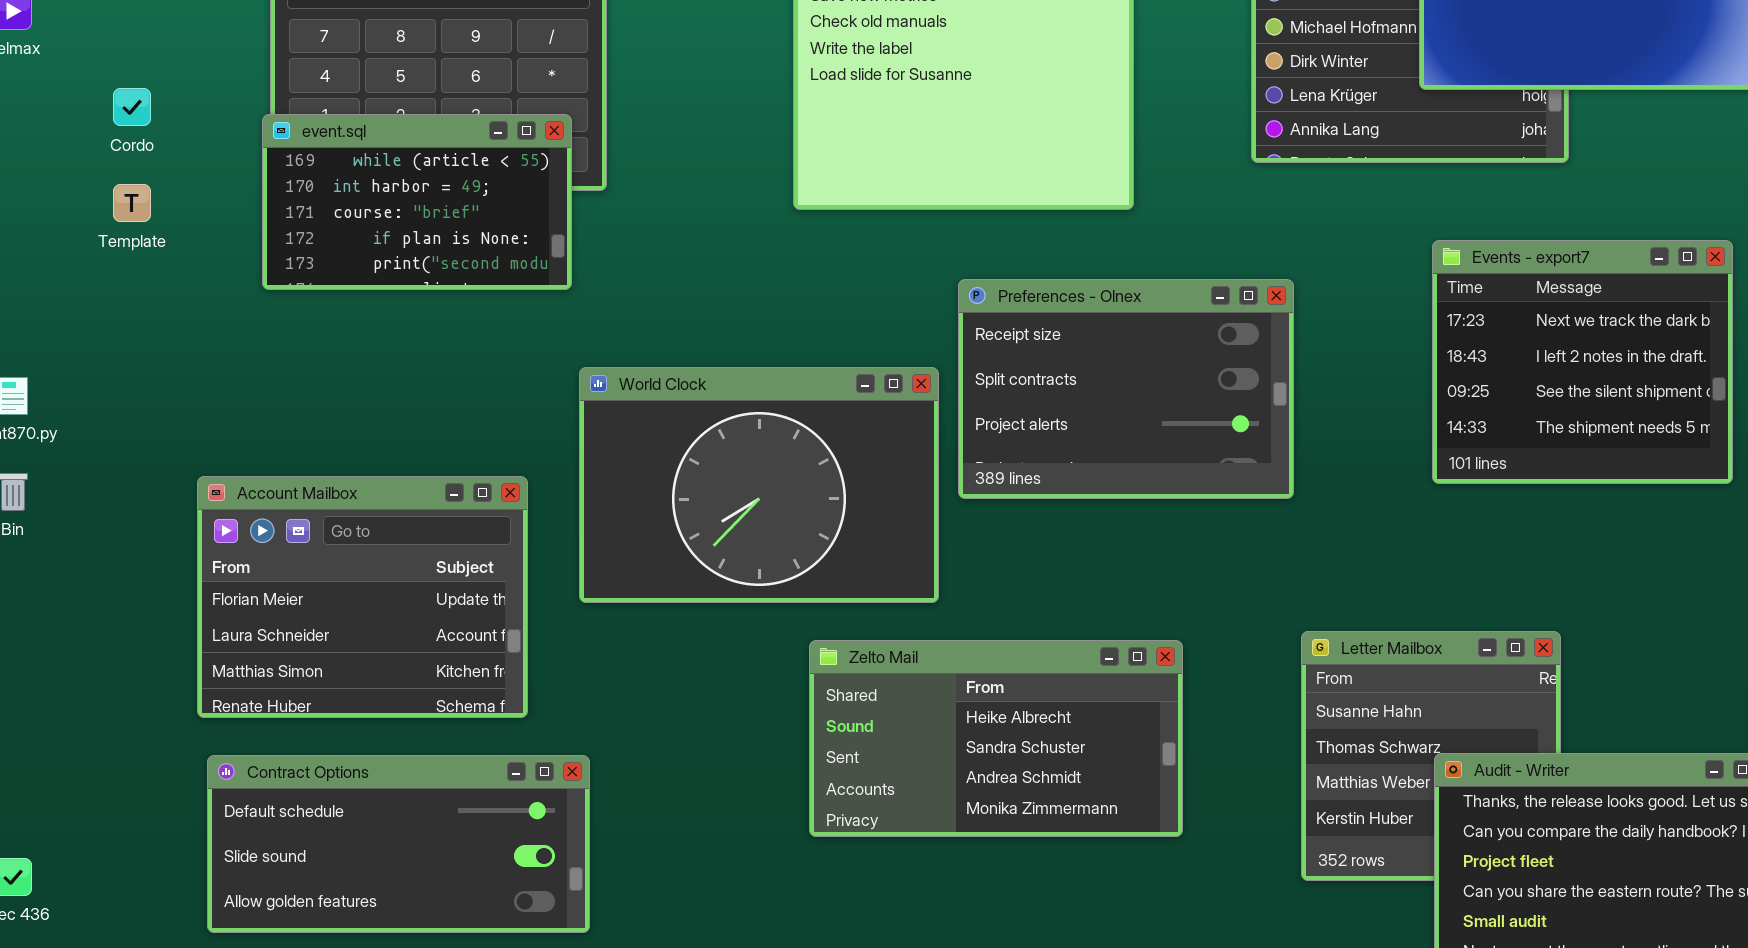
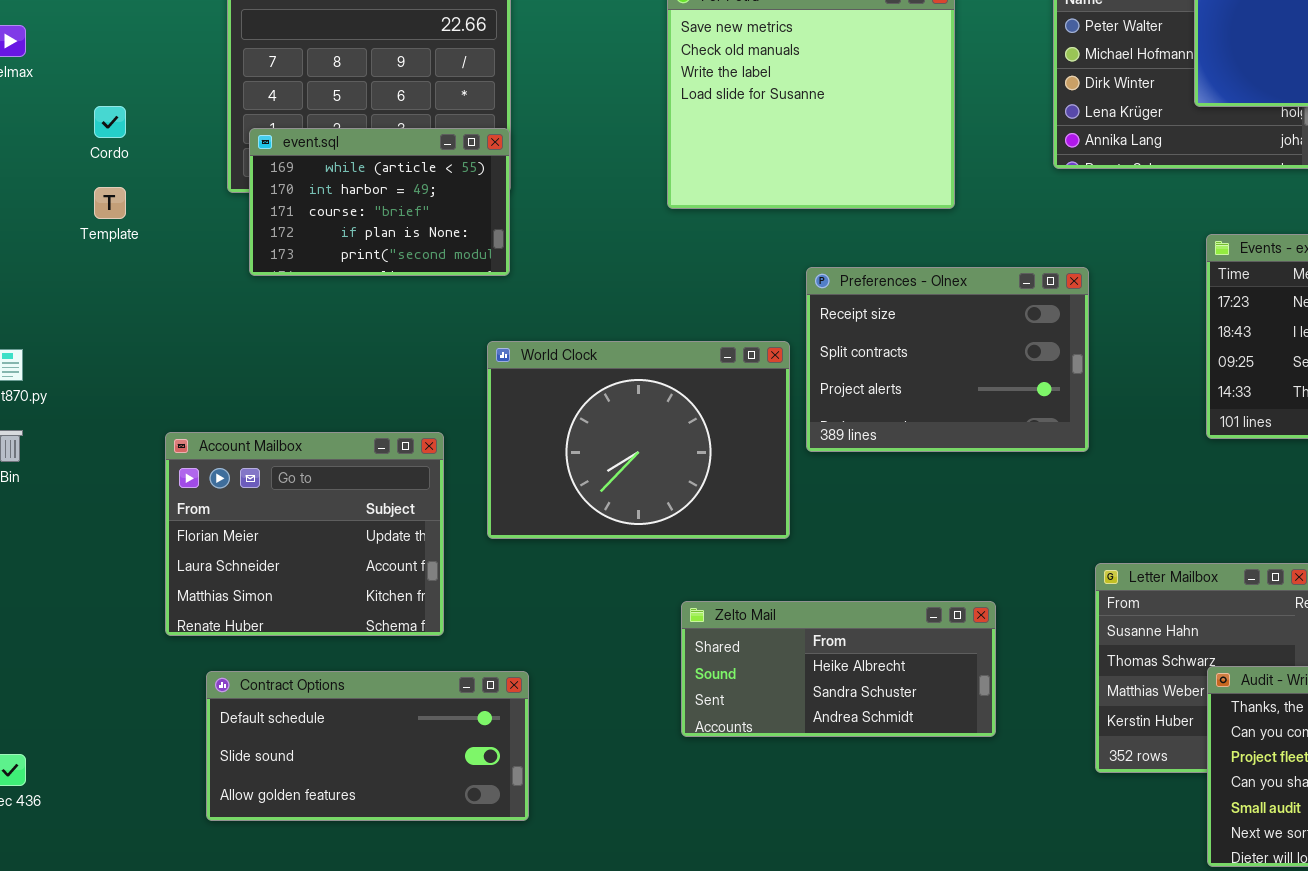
event.sql: [262,114,572,290] -> [249,128,510,276], moved
Zelto Mail: [809,640,1183,837] -> [681,601,996,737], resized
Contract Options: [207,755,590,933] -> [206,671,529,821], moved

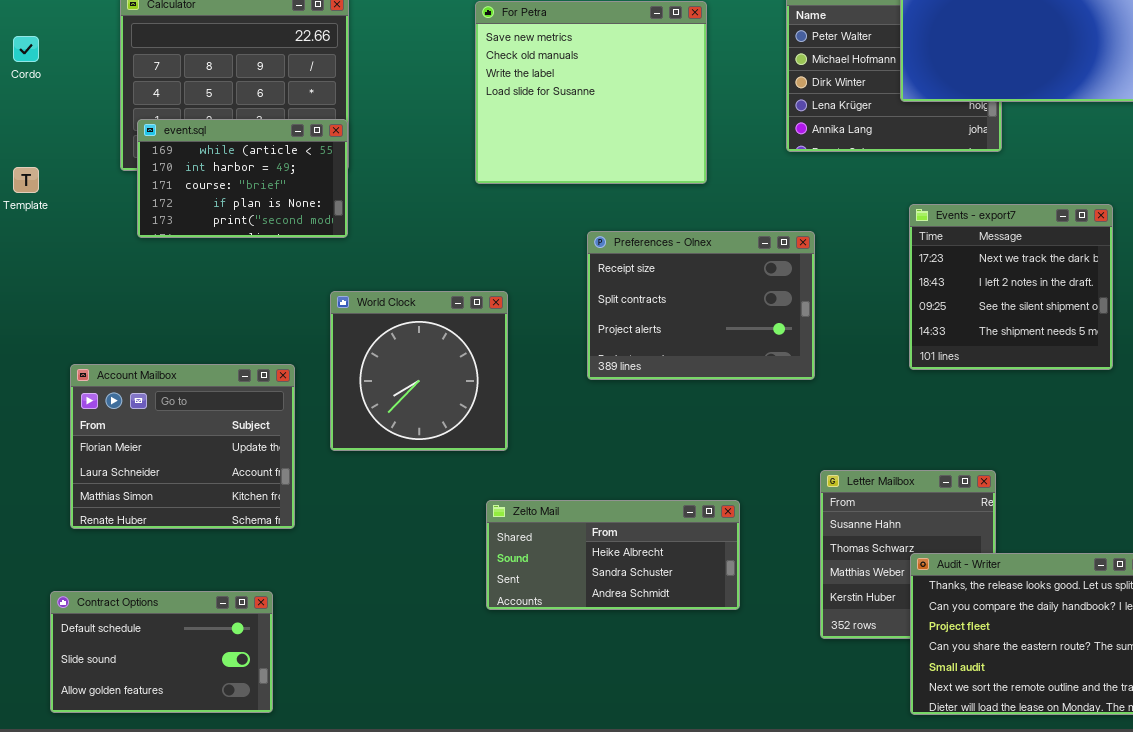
Cordo: [94,106,126,138] -> [13,36,39,62], moved
World Clock: [487,341,790,539] -> [330,291,508,451], resized
Contract Options: [206,671,529,821] -> [50,591,273,713], moved, resized

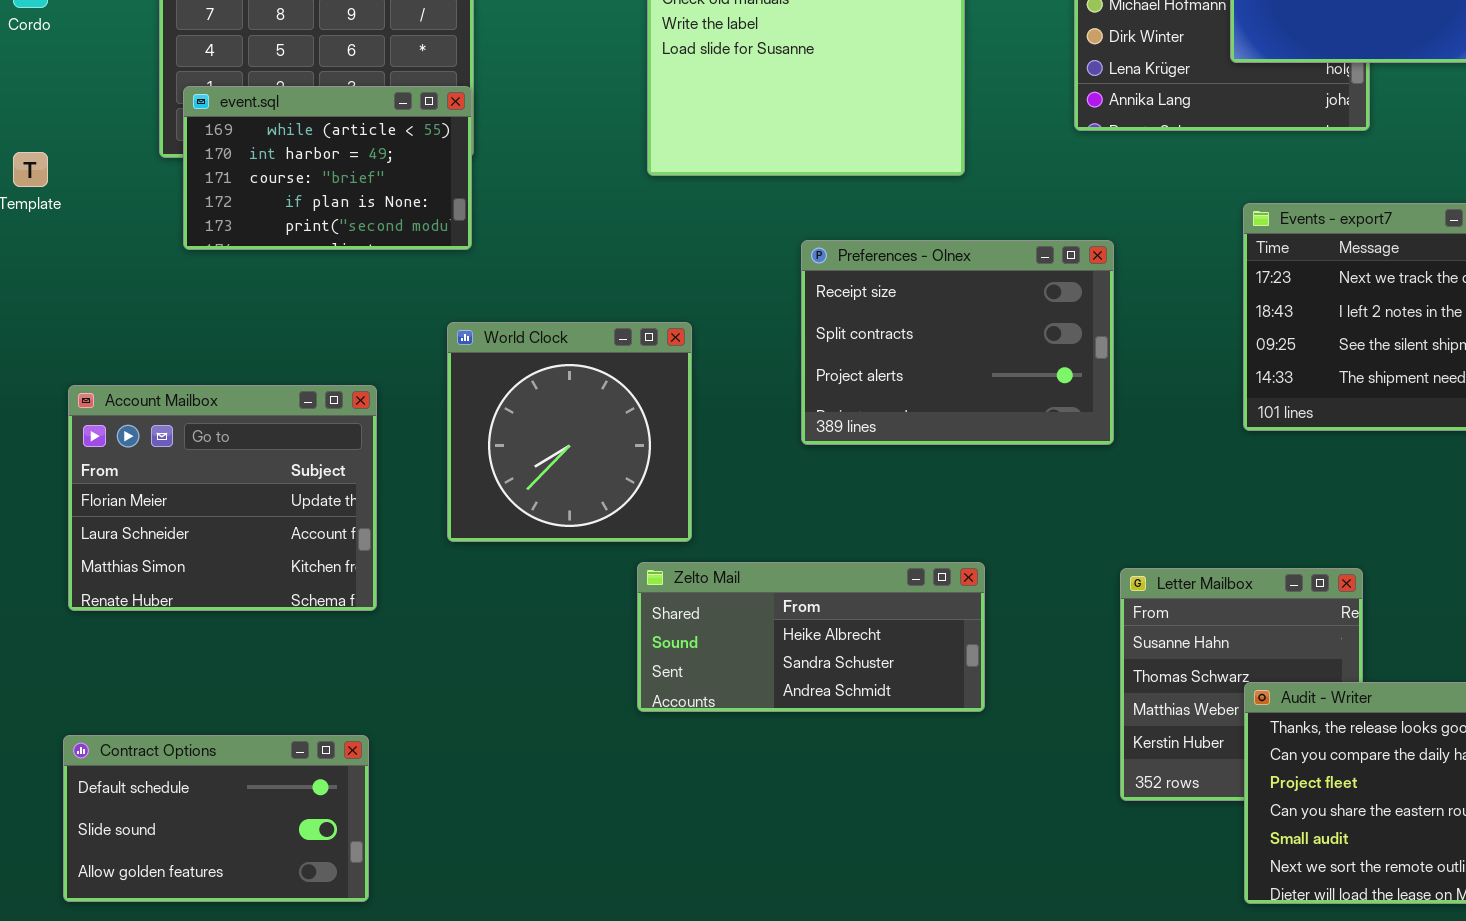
Account Mailbox: [70,364,295,529] -> [68,385,377,611], moved
Zelto Mail: [486,500,740,610] -> [637,562,985,712], moved

